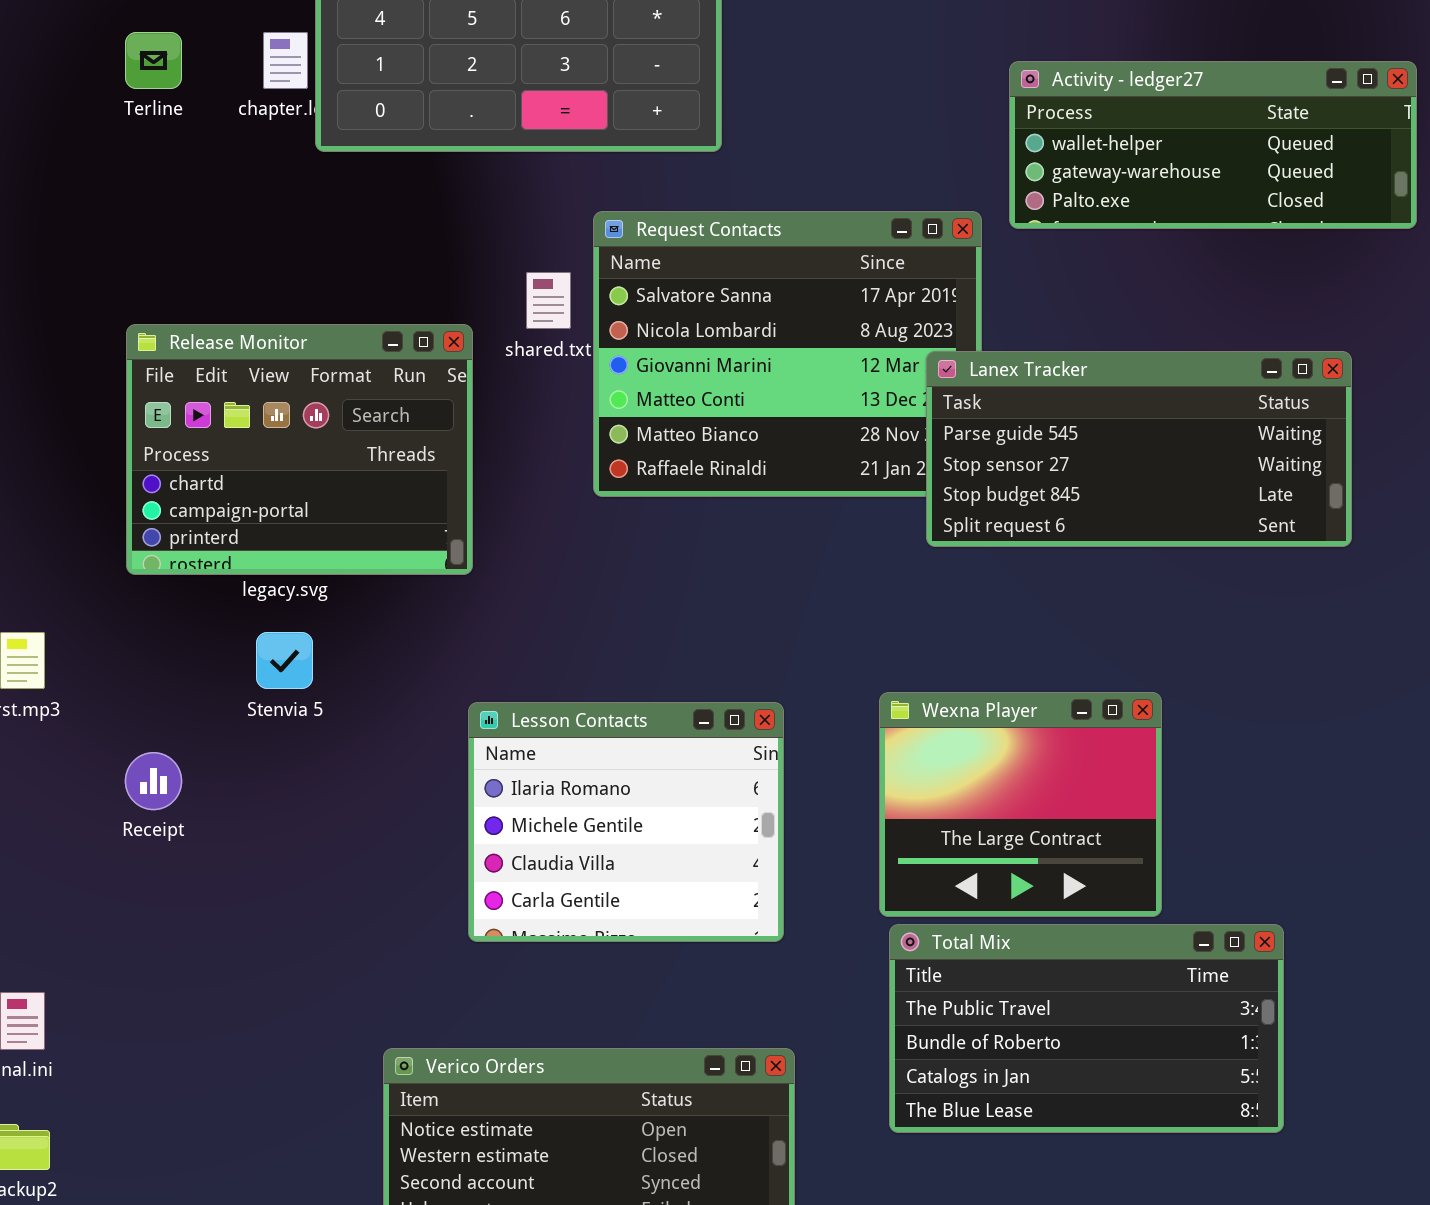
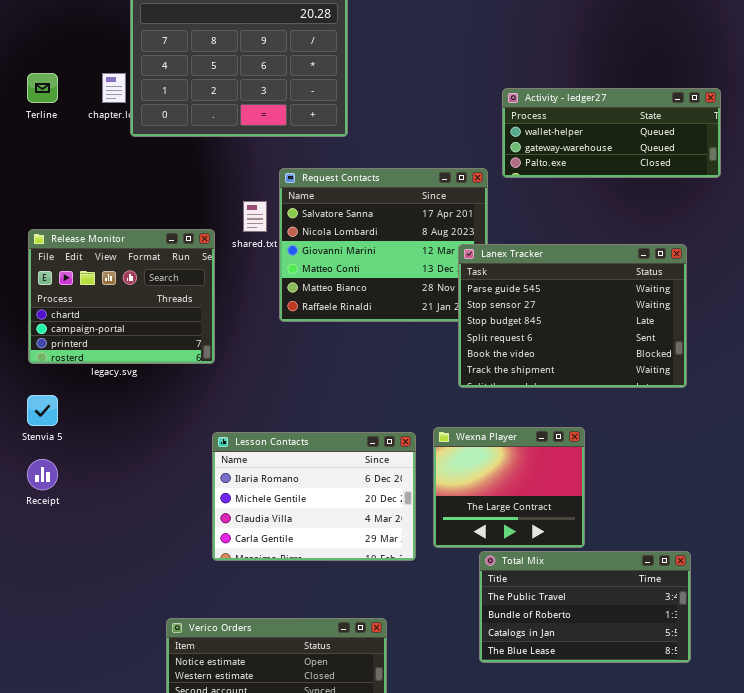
Lanex Tracker: [926,351,1352,547] -> [458,244,687,388], resized
Stenvia 5: [256,632,313,689] -> [27,395,58,426], moved
Lesson Contacts: [468,702,784,942] -> [212,432,416,561], resized
Total Mix: [889,924,1284,1133] -> [479,551,691,663], moved

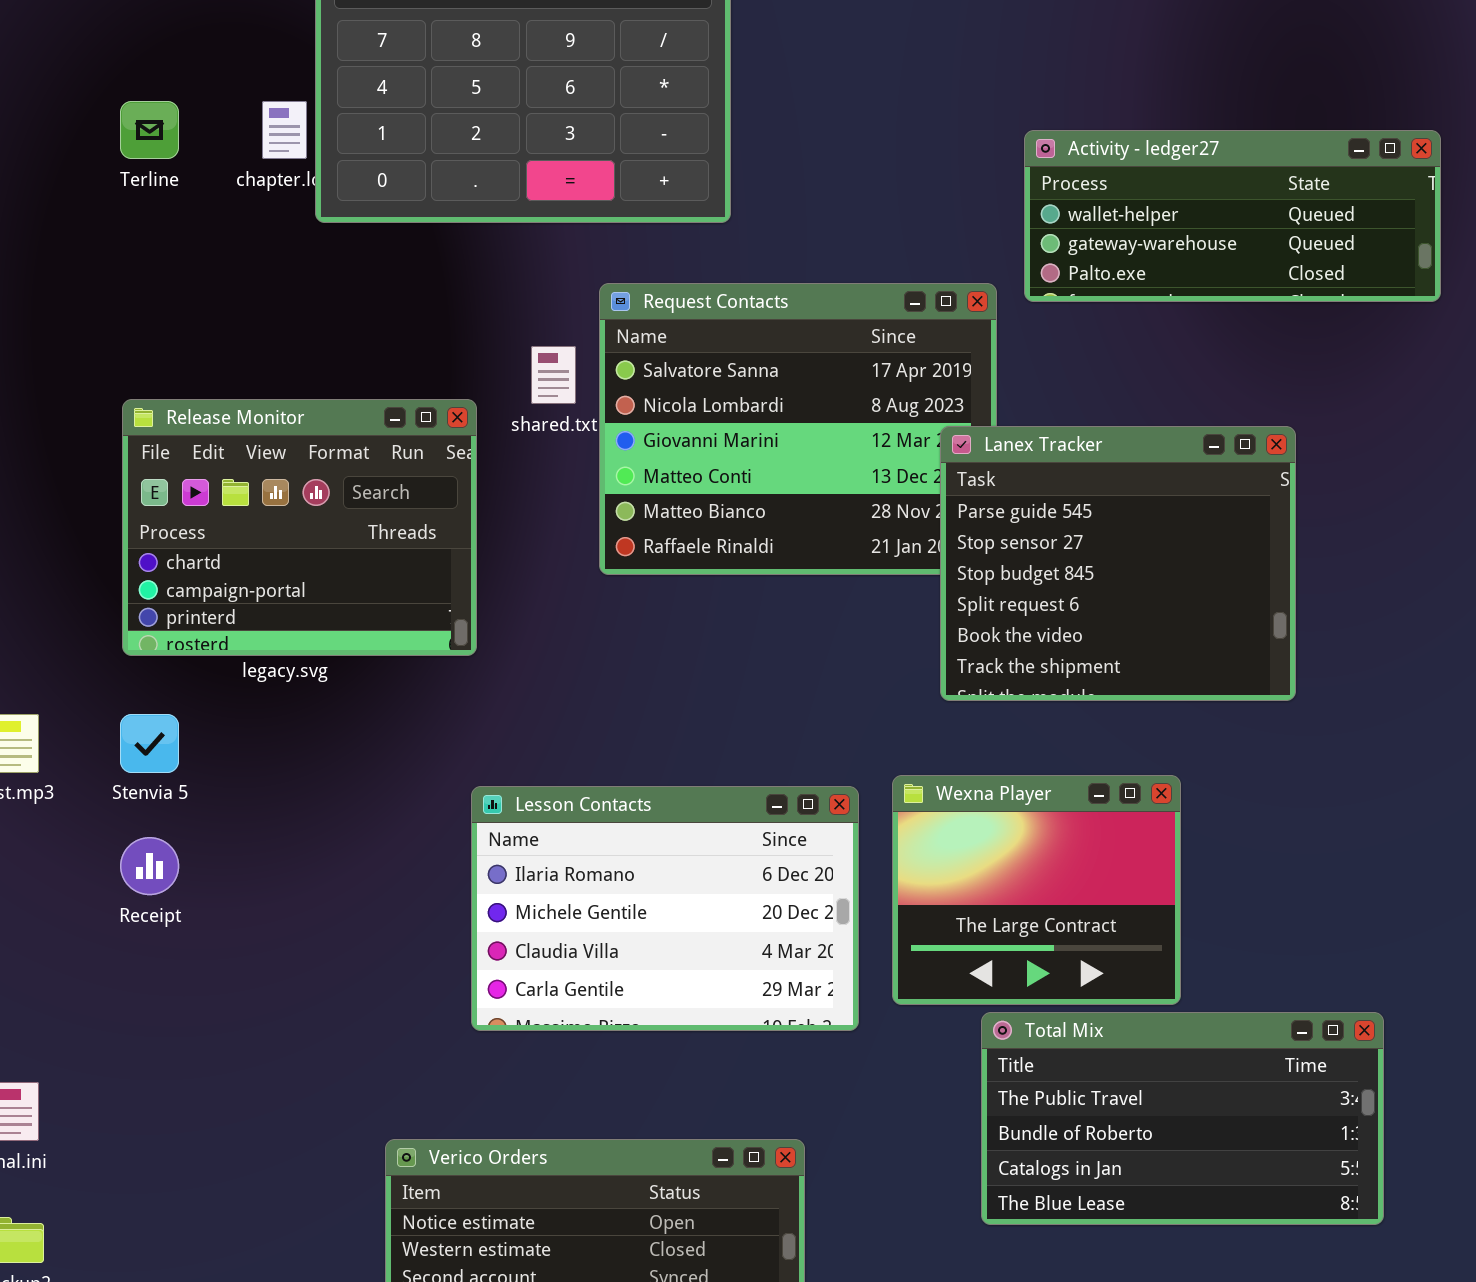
Lanex Tracker: [458,244,687,388] -> [940,426,1296,701], resized

